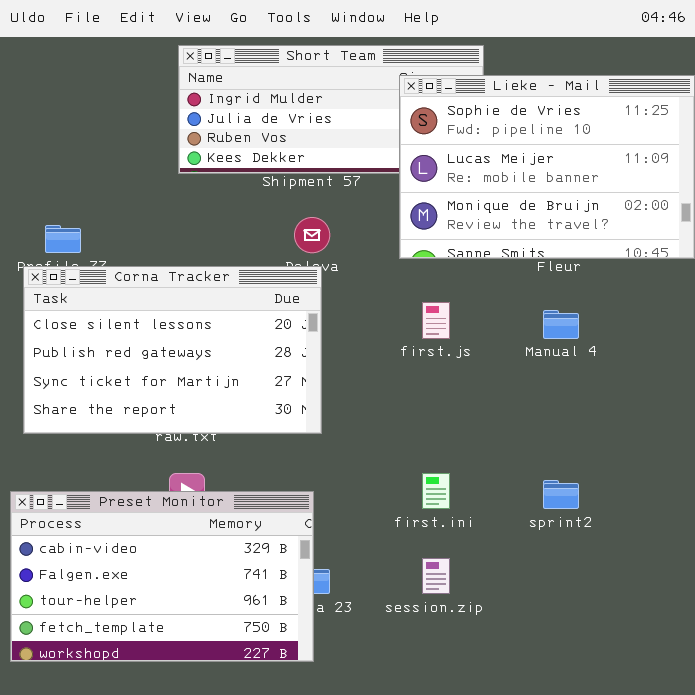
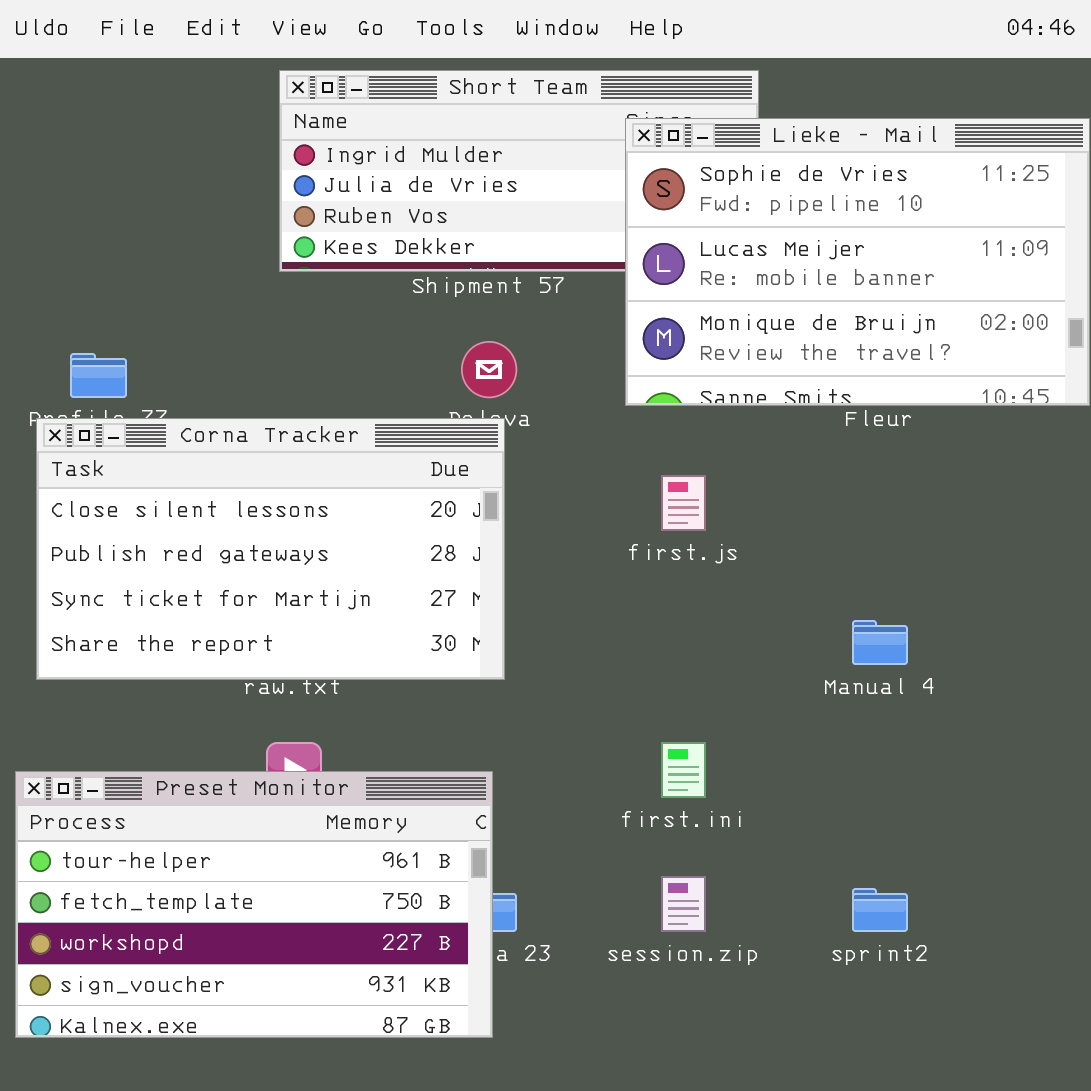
Manual 4: [543,310,579,339] -> [852,620,908,665], moved
sprint2: [543,480,579,509] -> [852,888,908,932], moved
Preset Monitor: [10,491,314,662] -> [15,771,493,1038], scrolled down 2 rows

